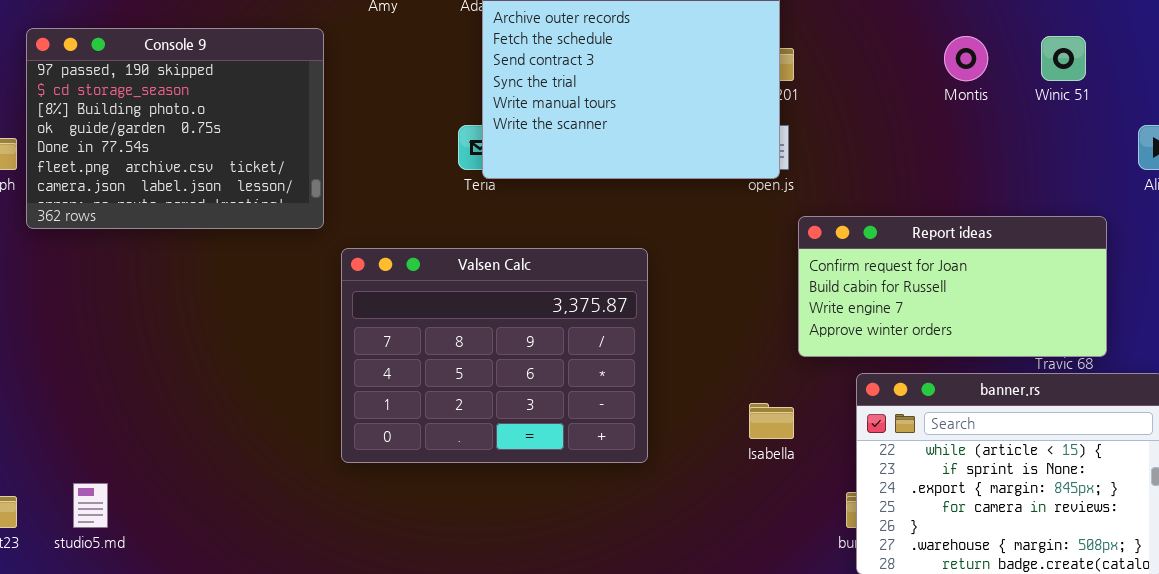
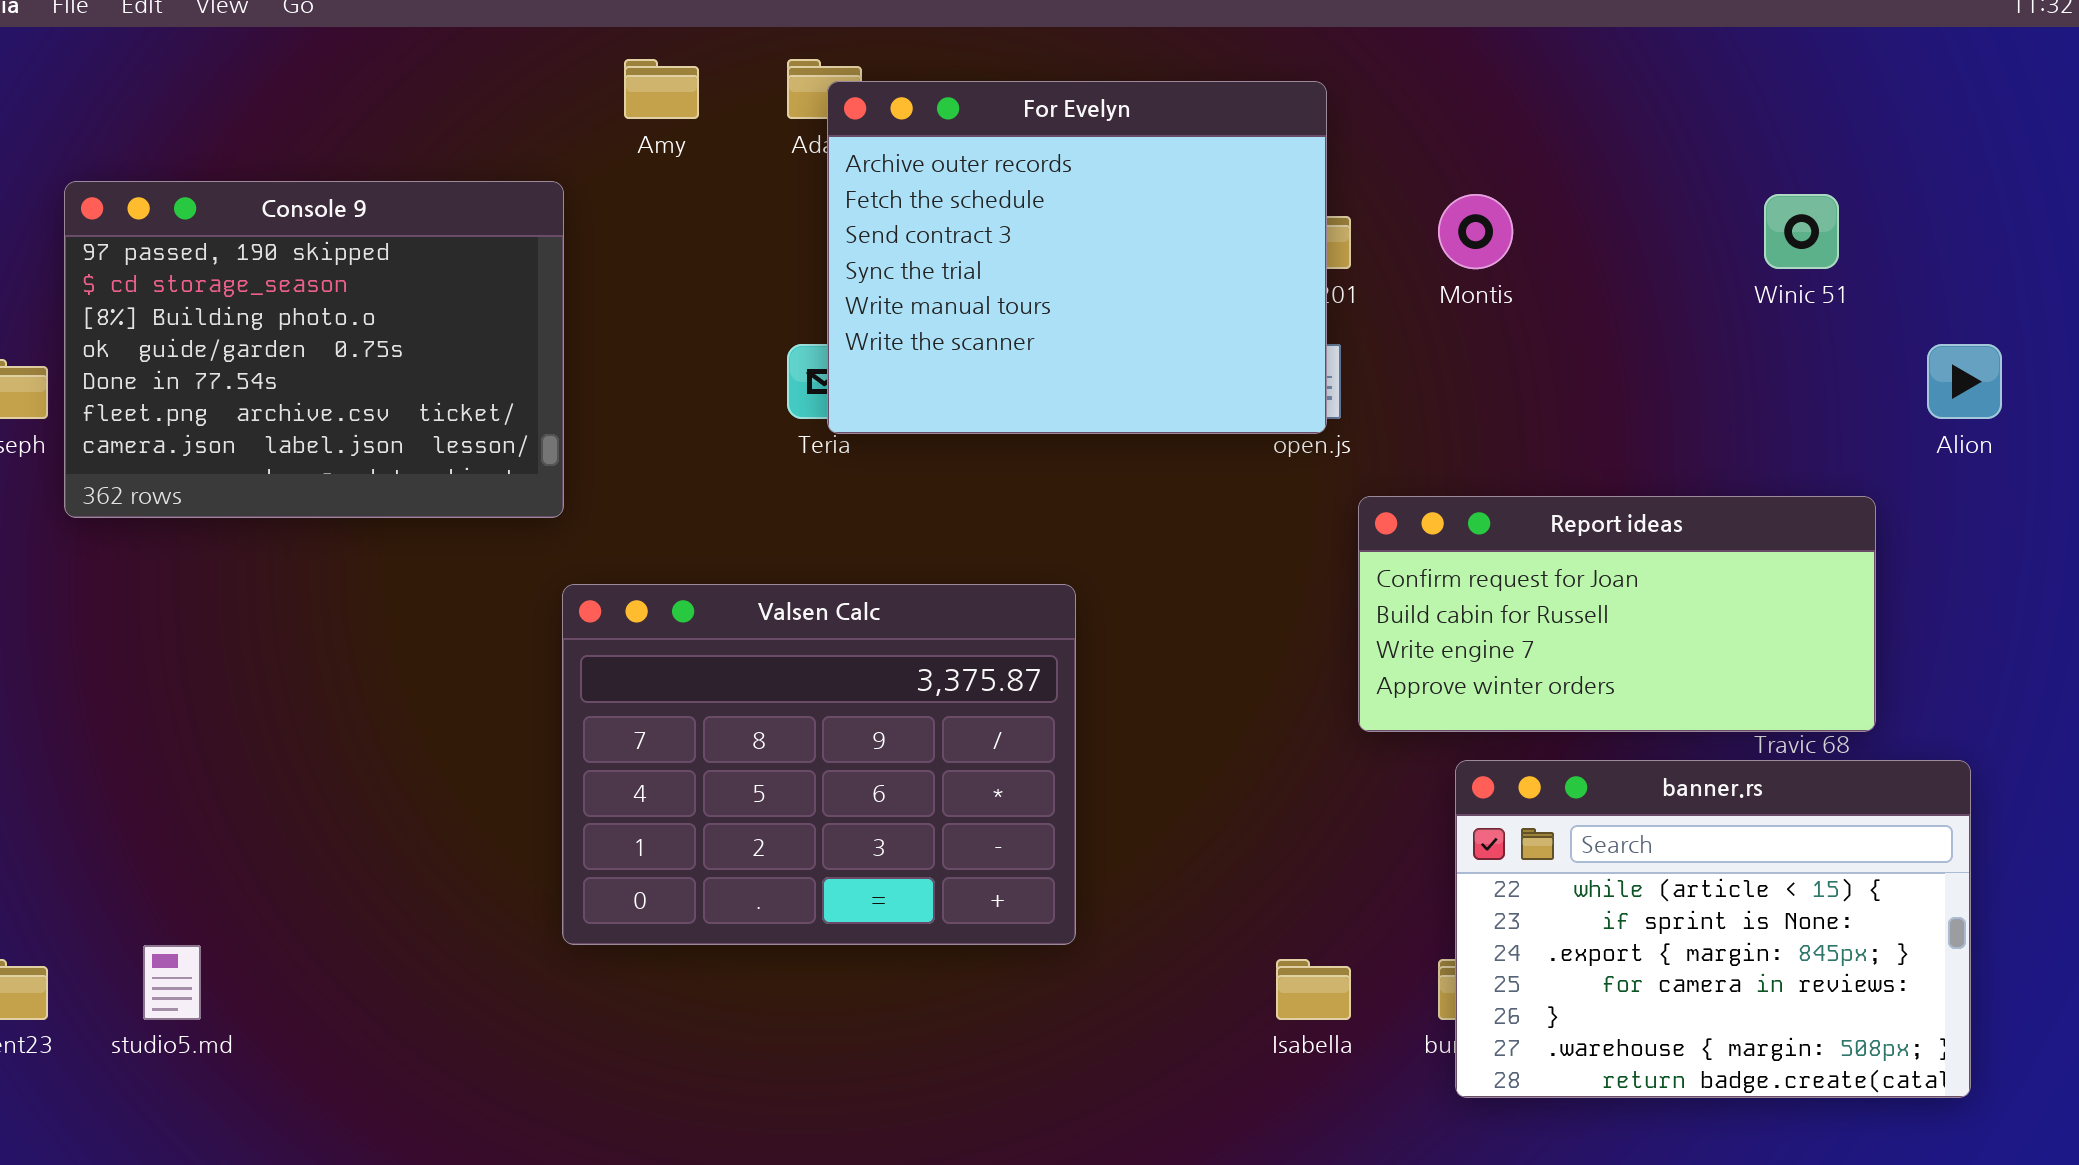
Montis: [944,36,988,81] -> [1438,194,1513,269], moved
Valsen Calc: [341,248,648,463] -> [562,584,1076,945], moved
Isabella: [749,403,794,439] -> [1276,959,1351,1020], moved

